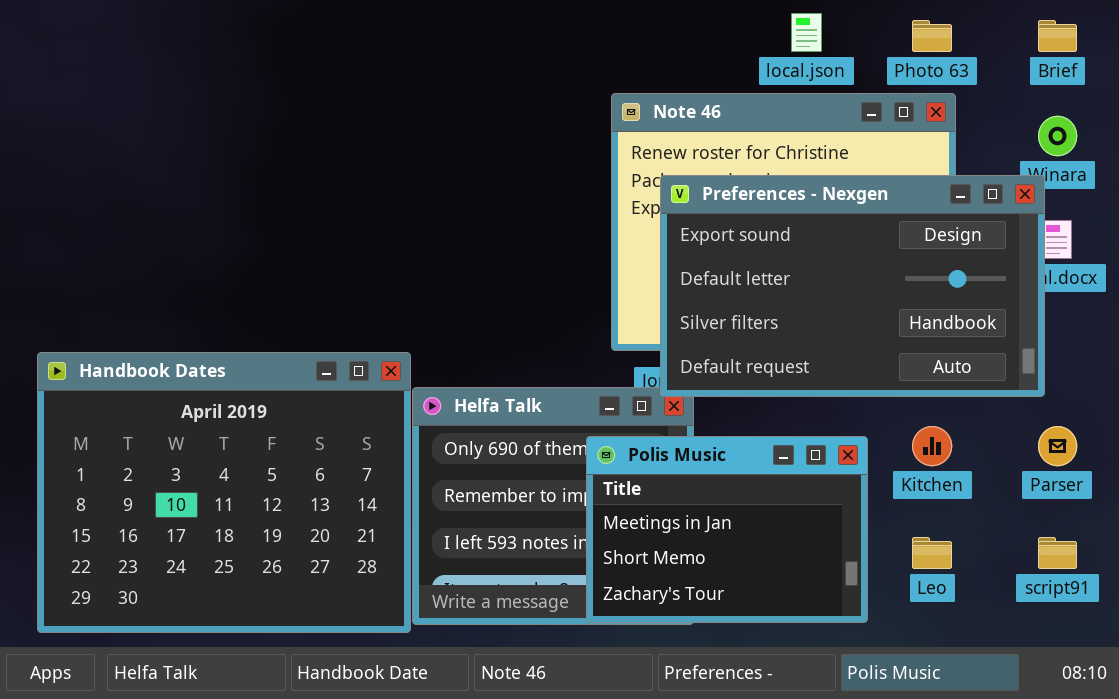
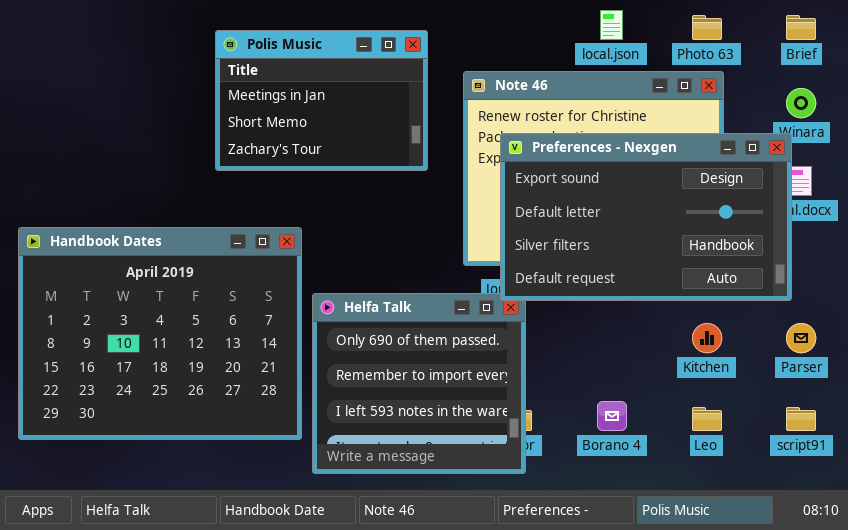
Handbook Dates: [37,352,411,633] -> [18,227,302,440], moved
Polis Music: [586,436,868,623] -> [215,30,428,171], moved

